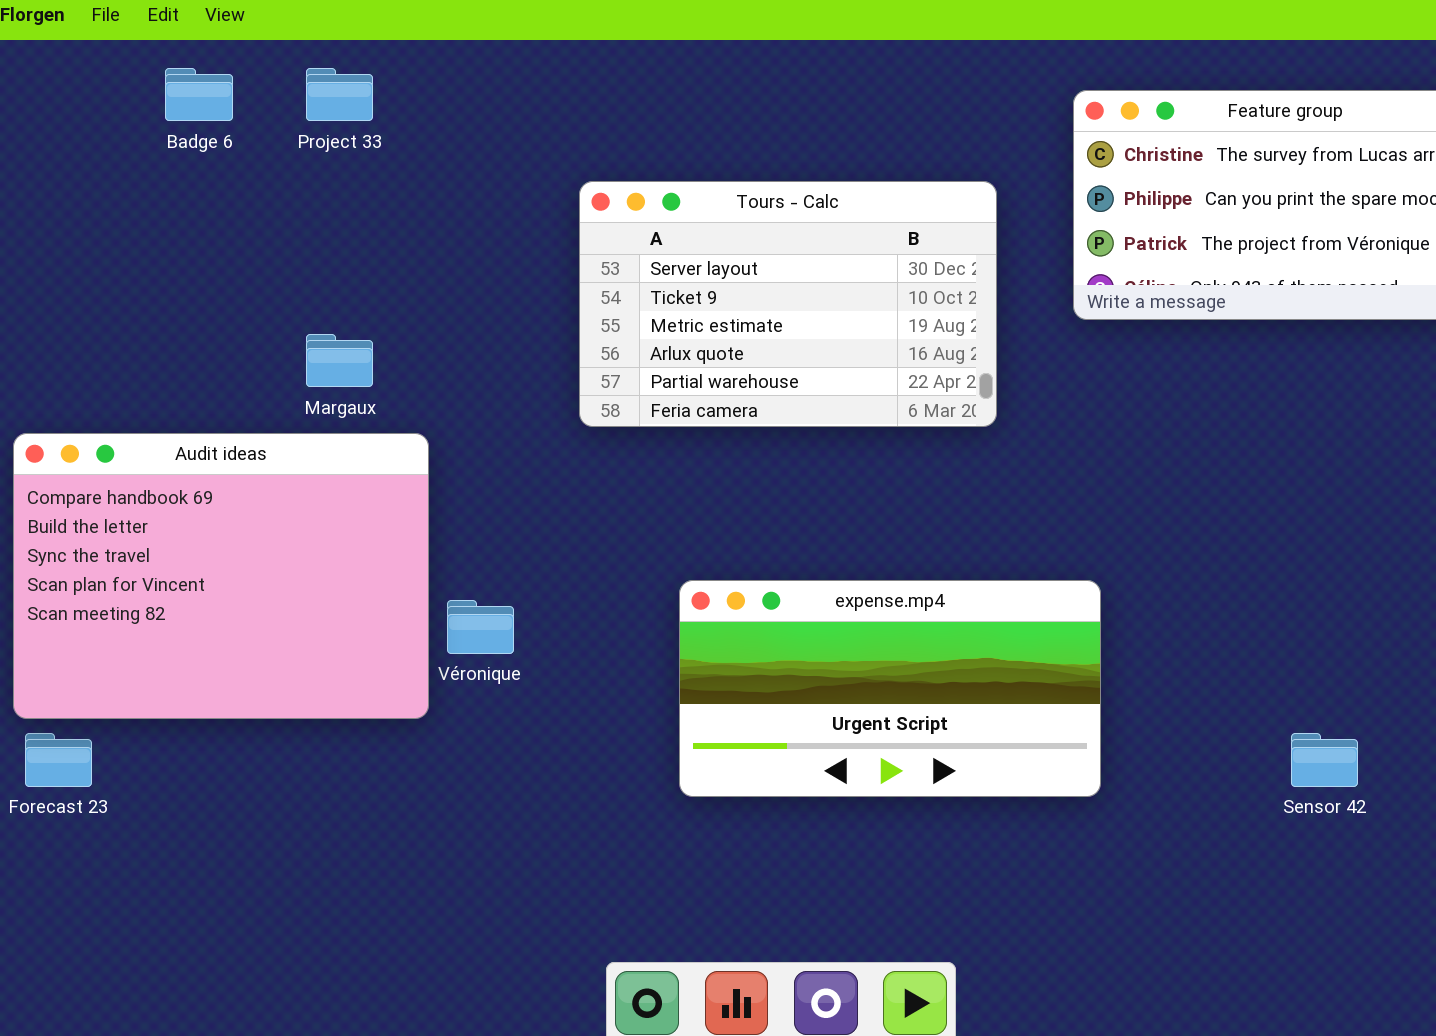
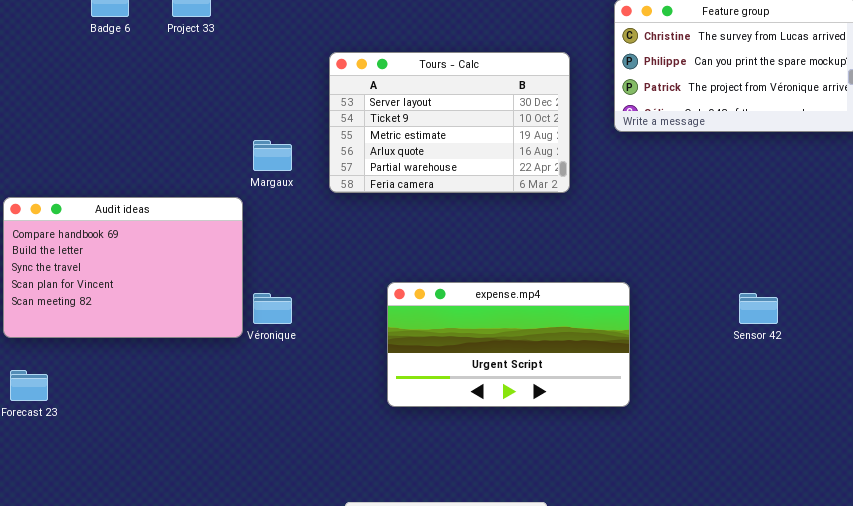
Margaux: [306,334,373,387] -> [253,140,292,171], moved
Audit ideas: [13,433,429,719] -> [3,197,243,338], resized
Sensor 42: [1291,733,1358,787] -> [739,293,778,324], moved

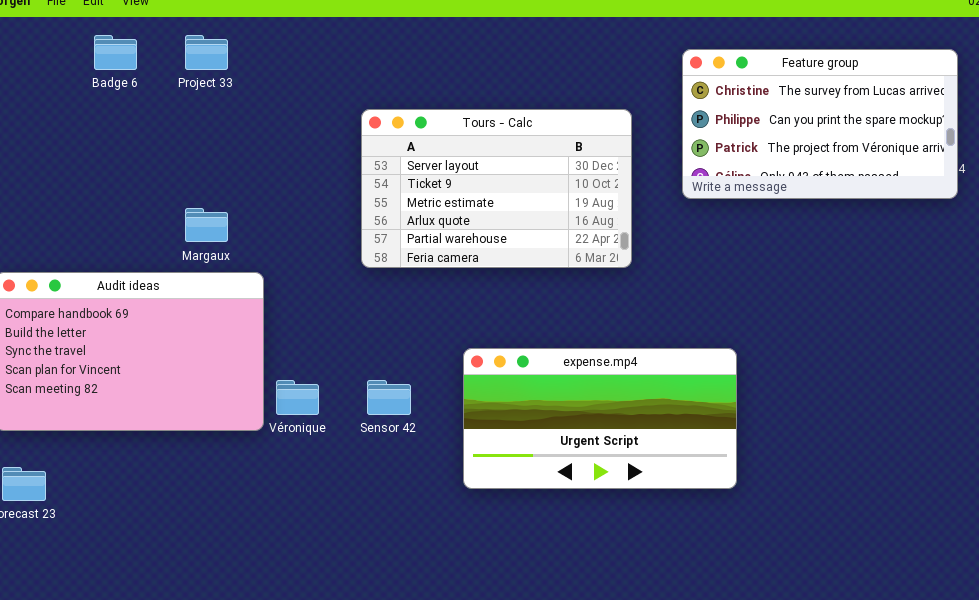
Margaux: [253,140,292,171] -> [185,208,228,242], moved
expense.mp4: [387,282,630,407] -> [463,348,737,489], moved
Sensor 42: [739,293,778,324] -> [367,380,411,415], moved

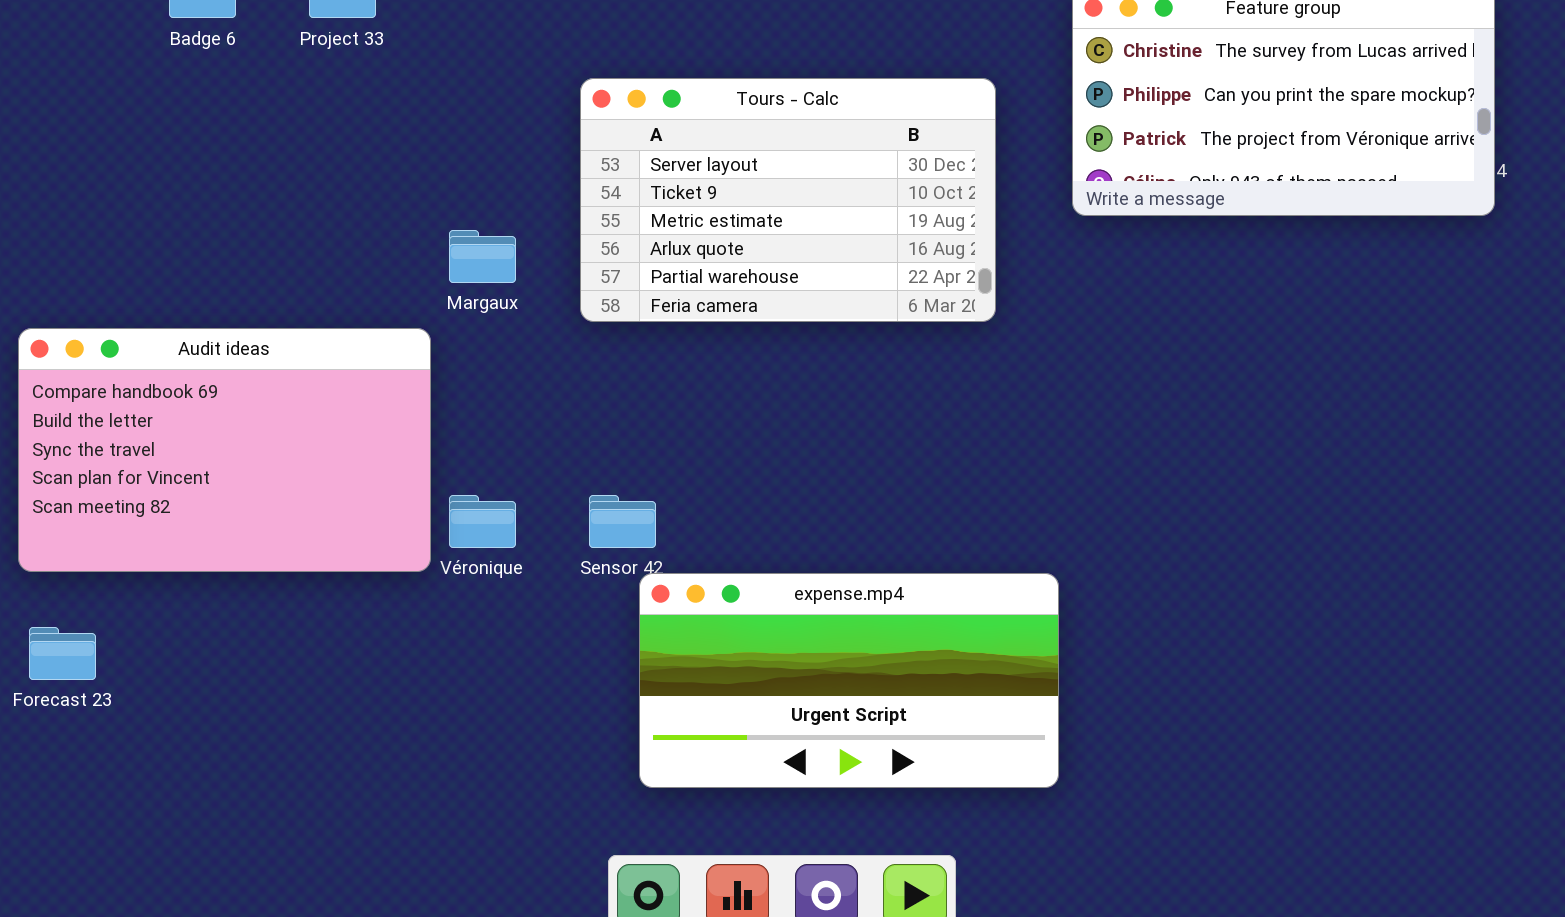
Margaux: [185,208,228,242] -> [449,230,516,283], moved
expense.mp4: [463,348,737,489] -> [639,573,1059,788], moved

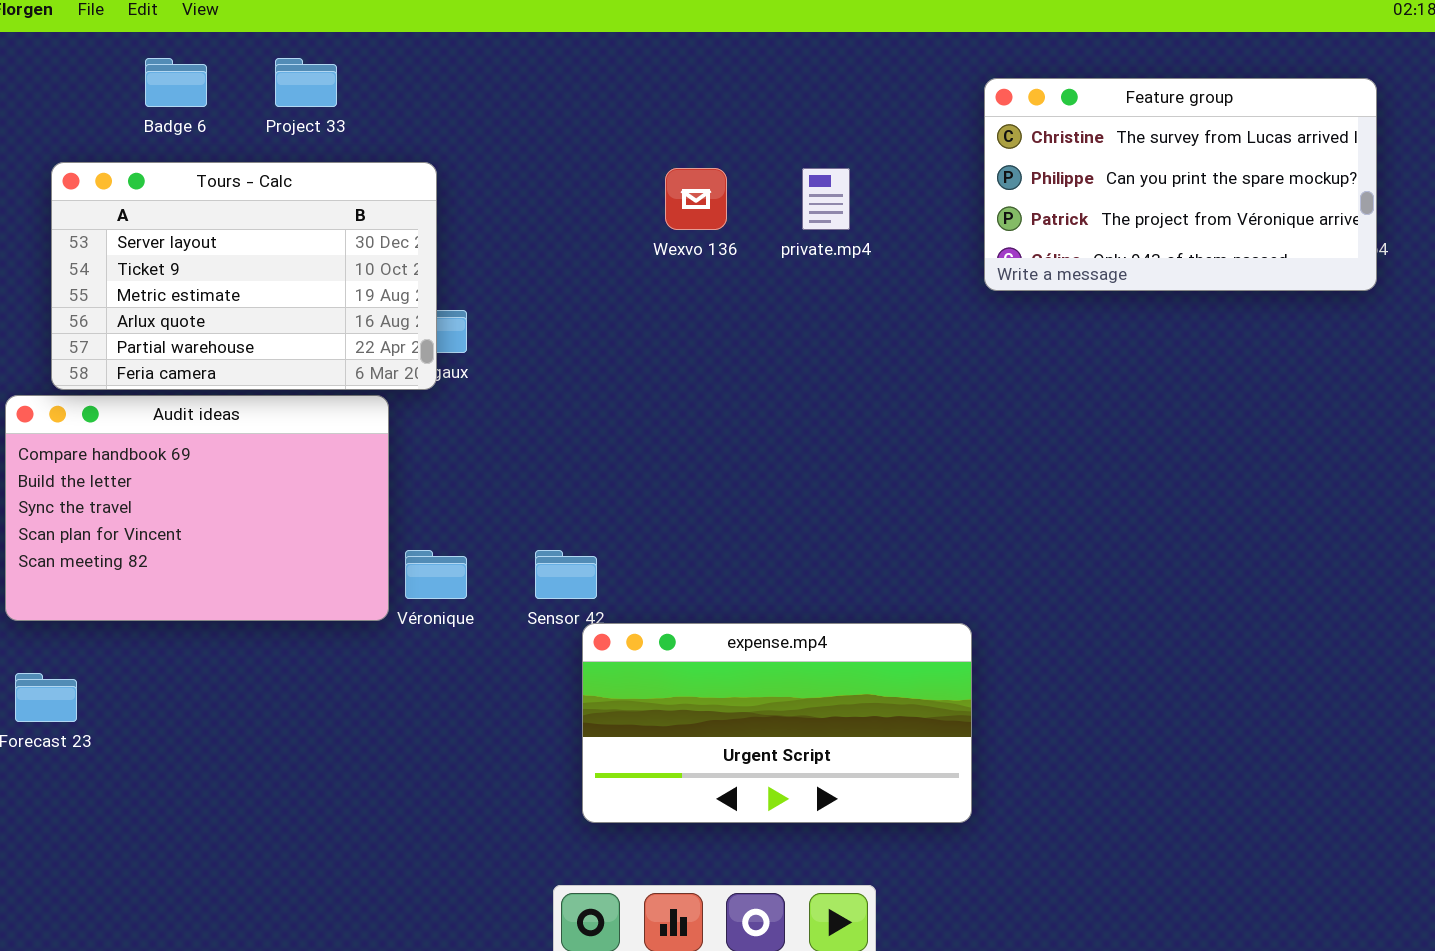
Tours - Calc: [580,78,996,322] -> [51,162,437,390], moved

